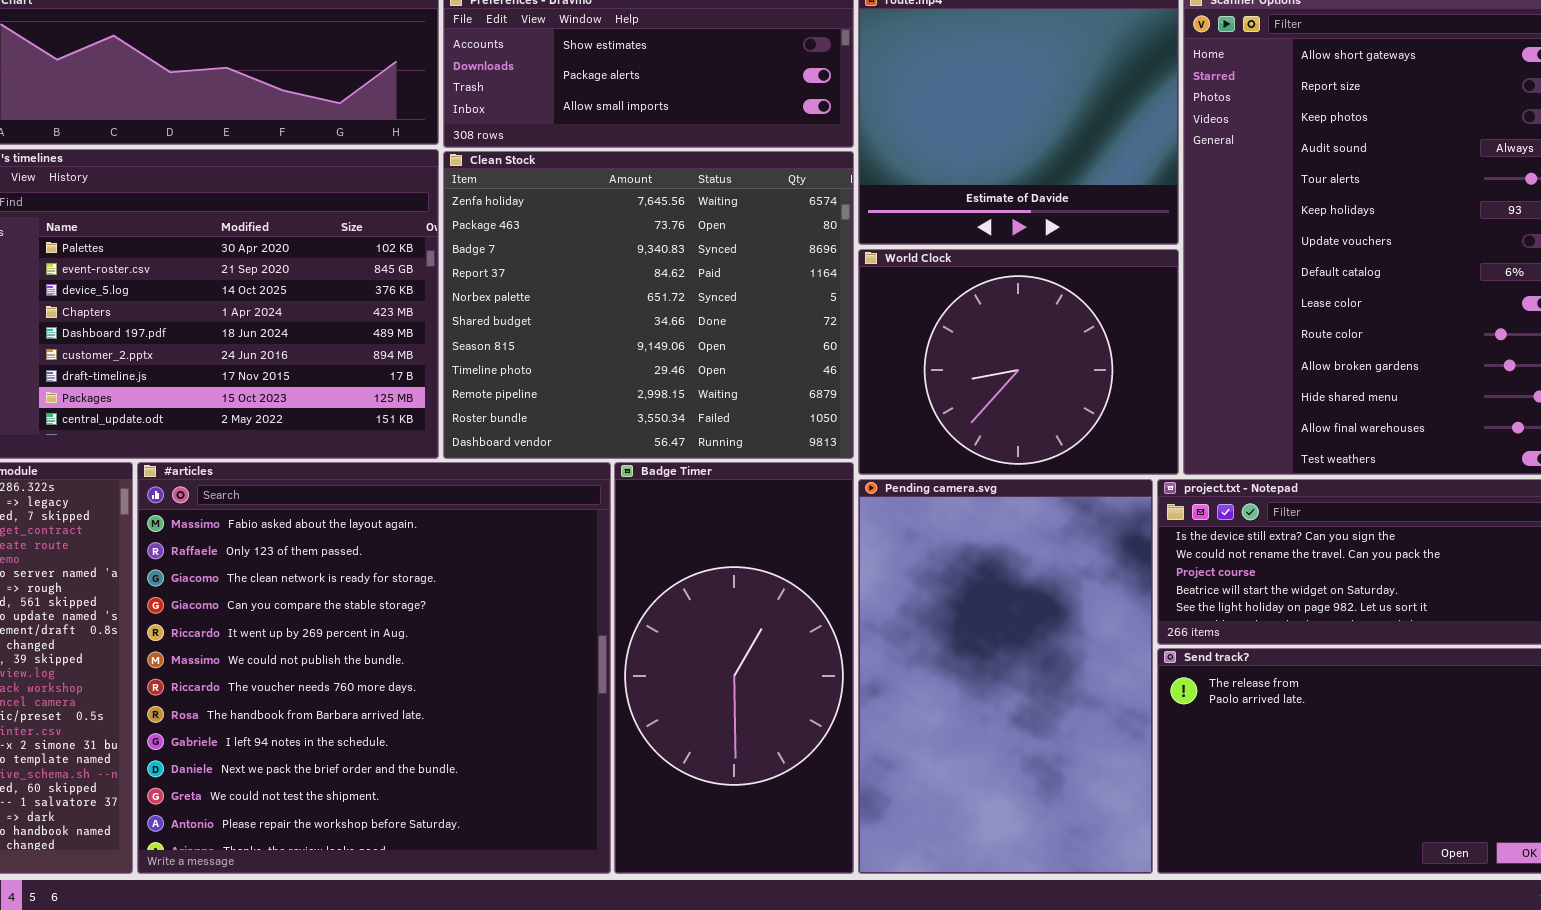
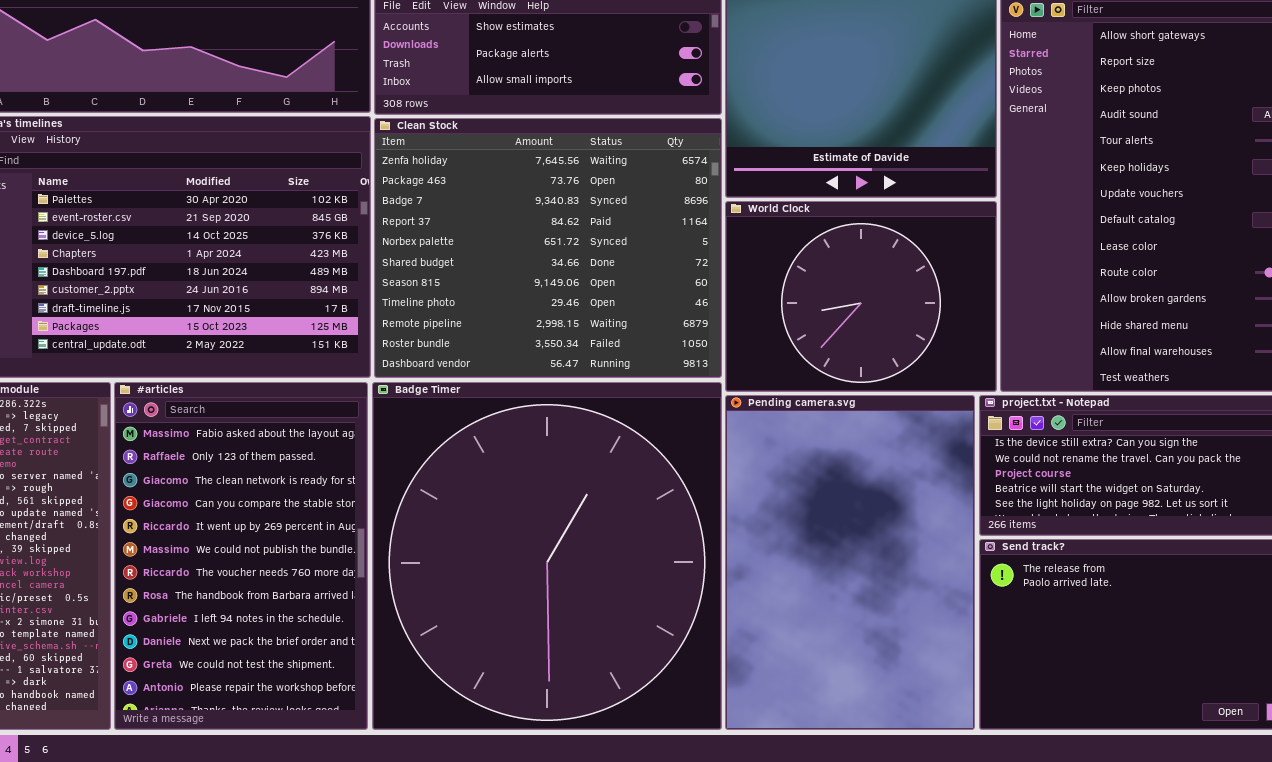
#articles: [137,462,611,874] -> [114,382,368,730], resized
Badge Timer: [614,462,854,874] -> [372,382,722,730], resized

